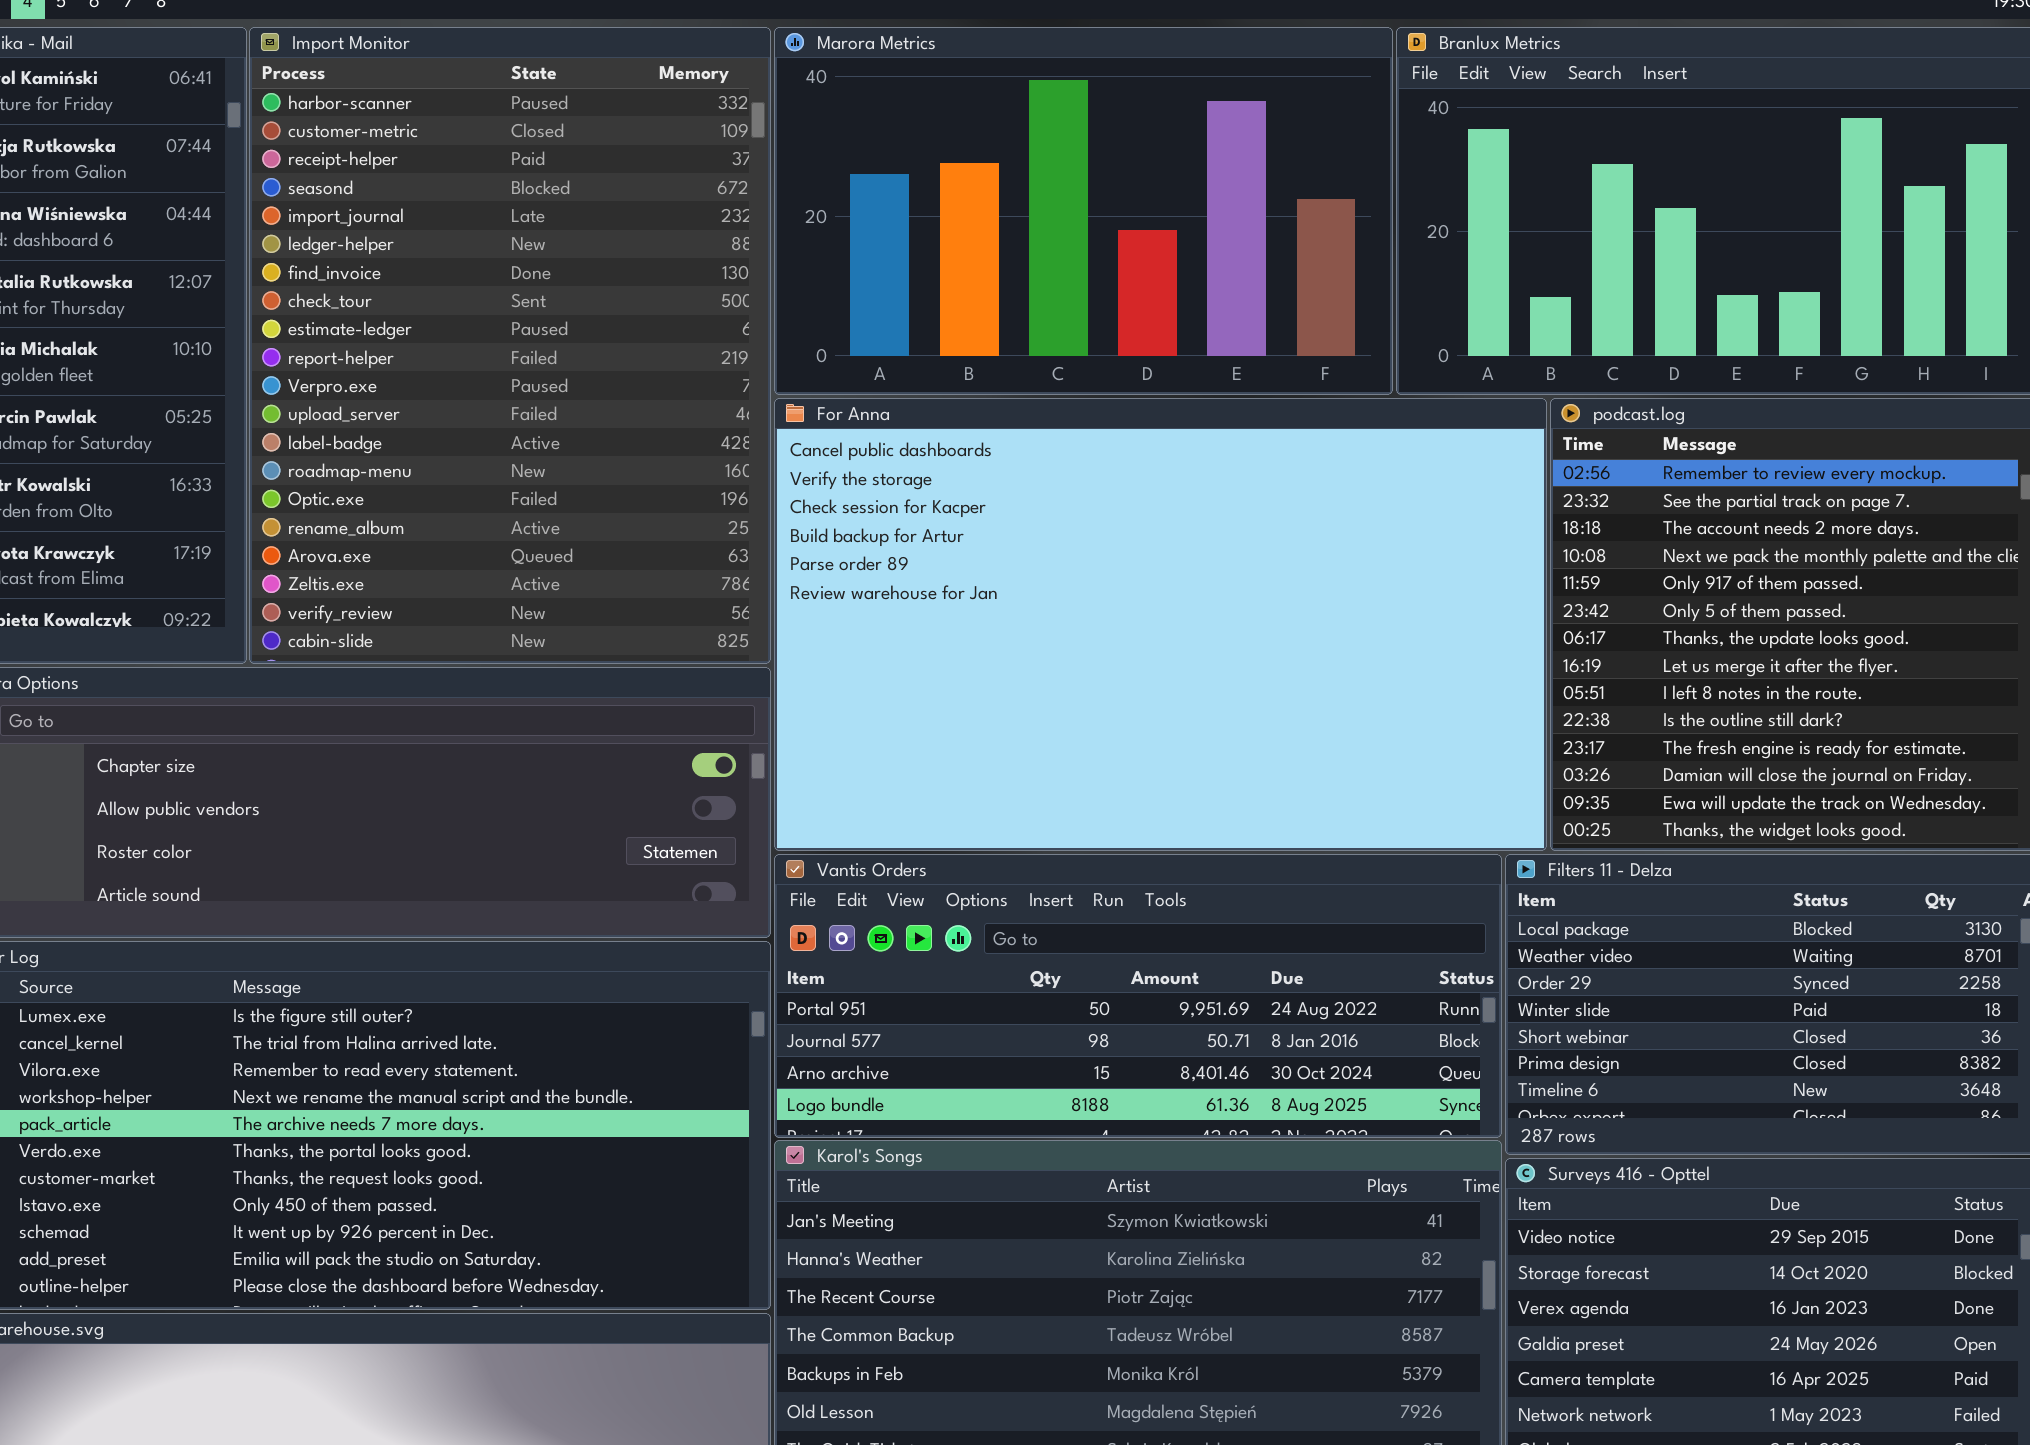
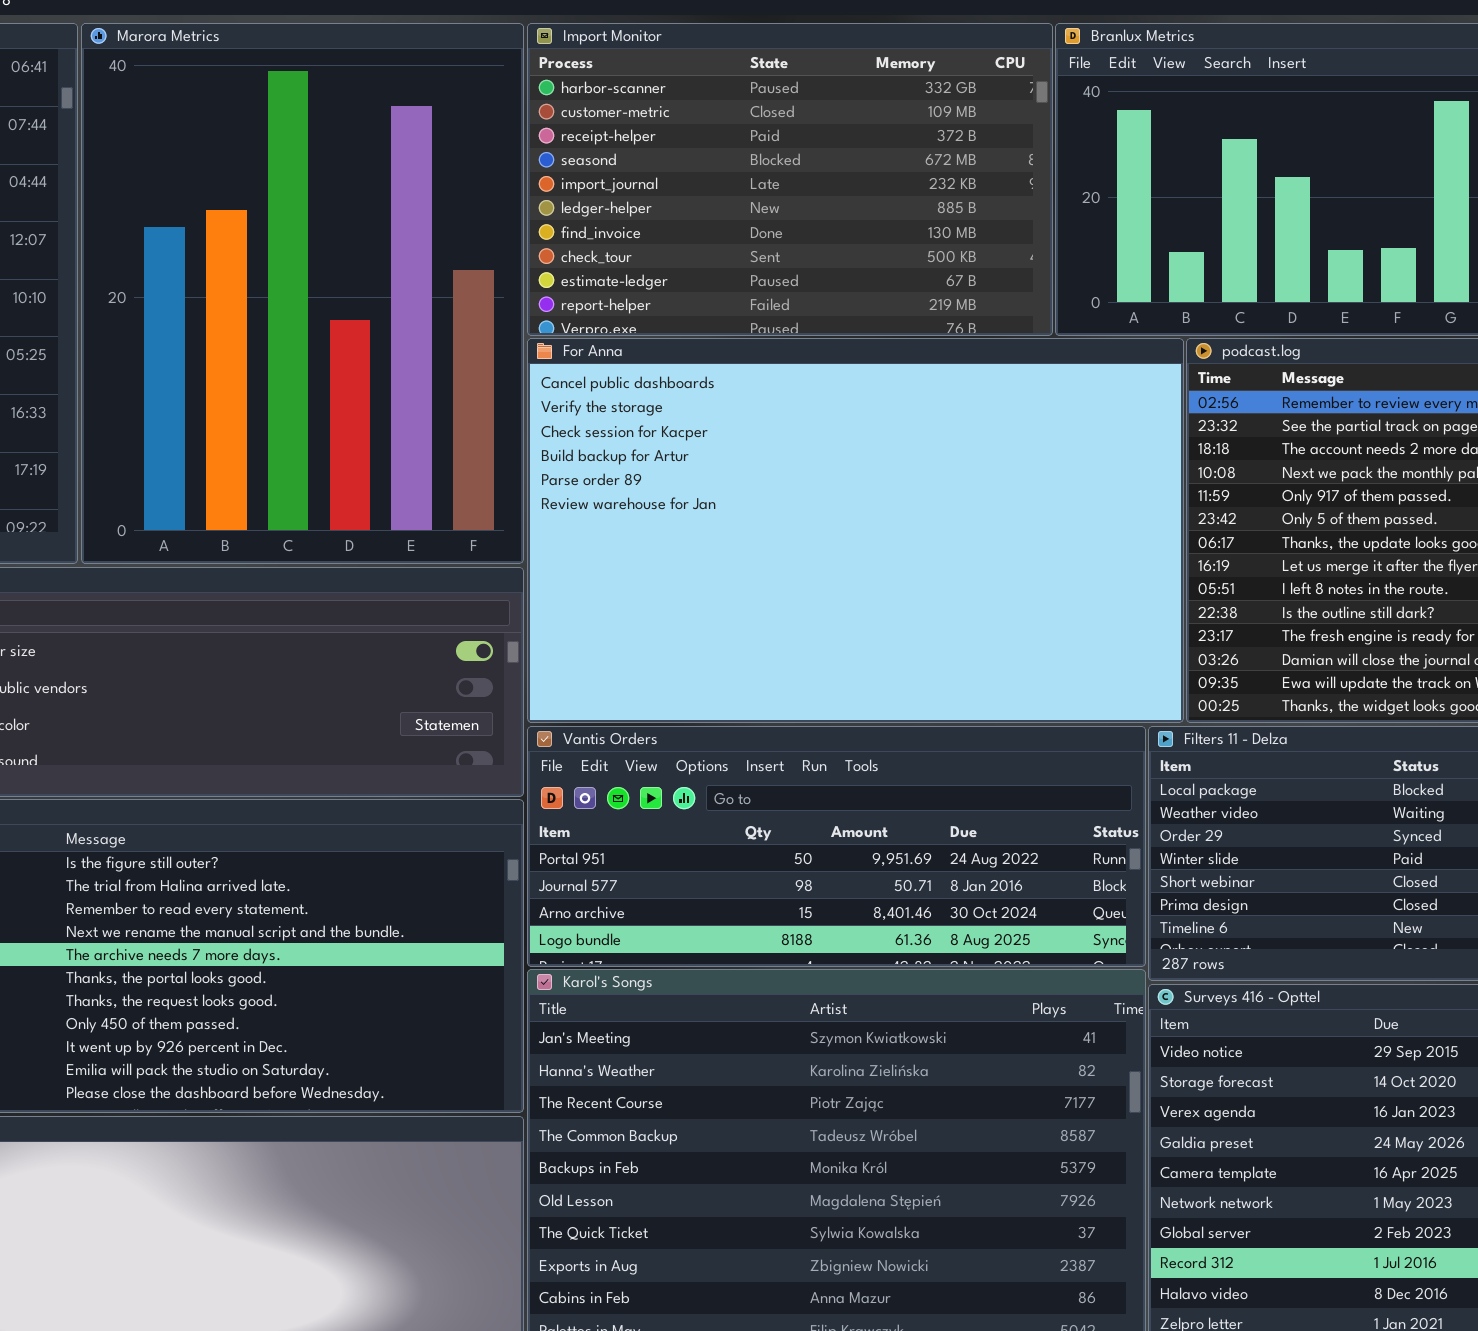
Import Monitor: [249,27,771,664] -> [527,23,1053,336], moved, resized
Marora Metrics: [774,27,1393,395] -> [81,23,524,564], moved, resized

